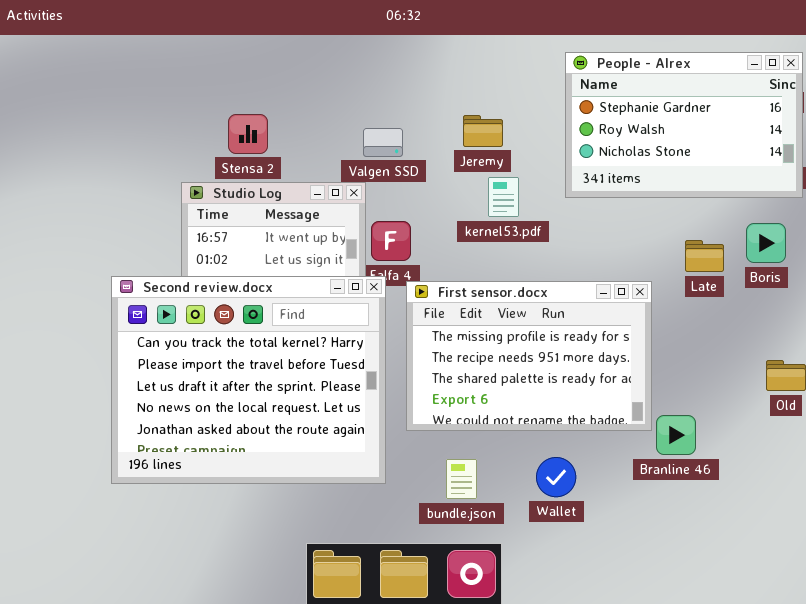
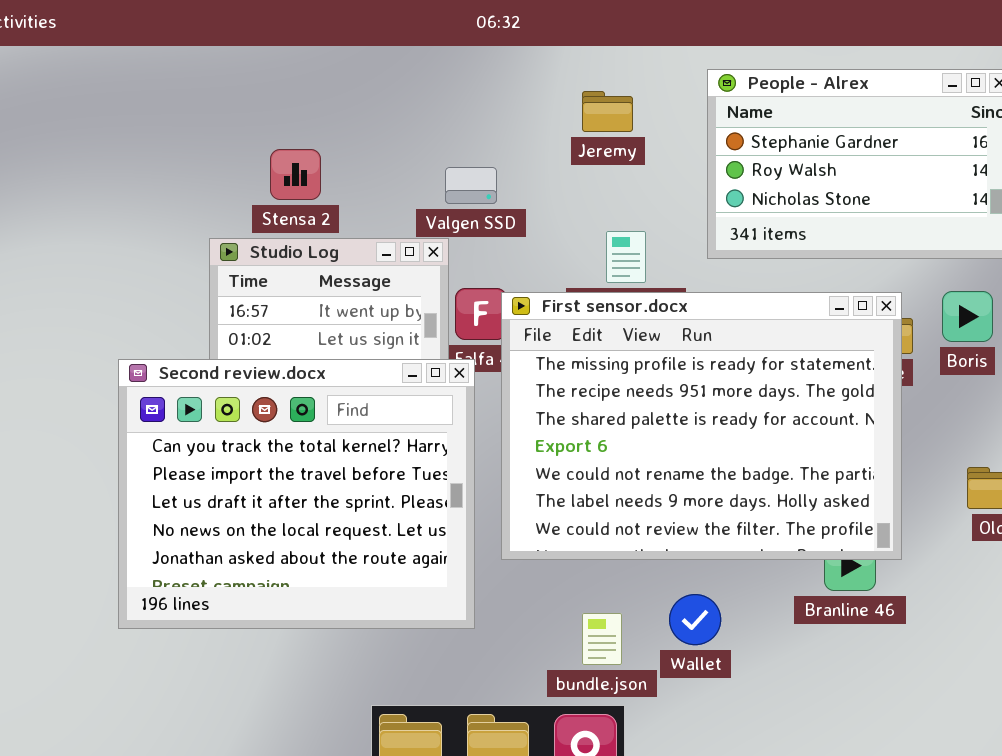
Jeremy: [463,115,503,147] -> [582,91,633,132], moved
First sensor.docx: [406,281,652,431] -> [501,292,902,560], resized
bundle.json: [446,459,477,499] -> [582,613,622,665], moved

